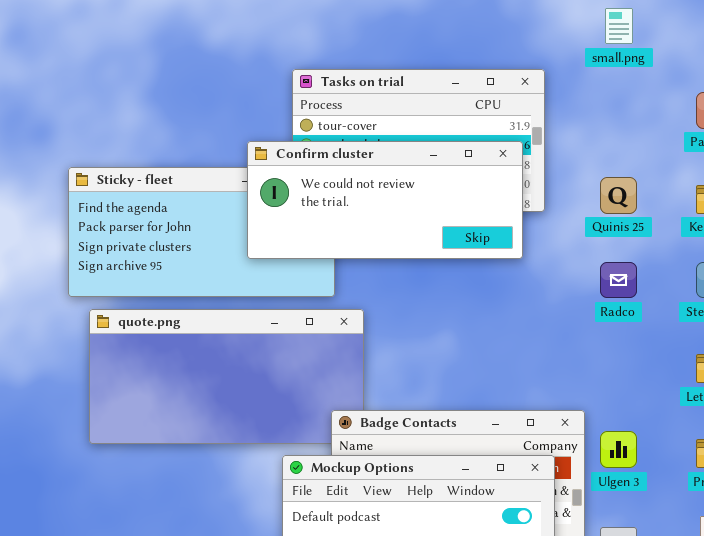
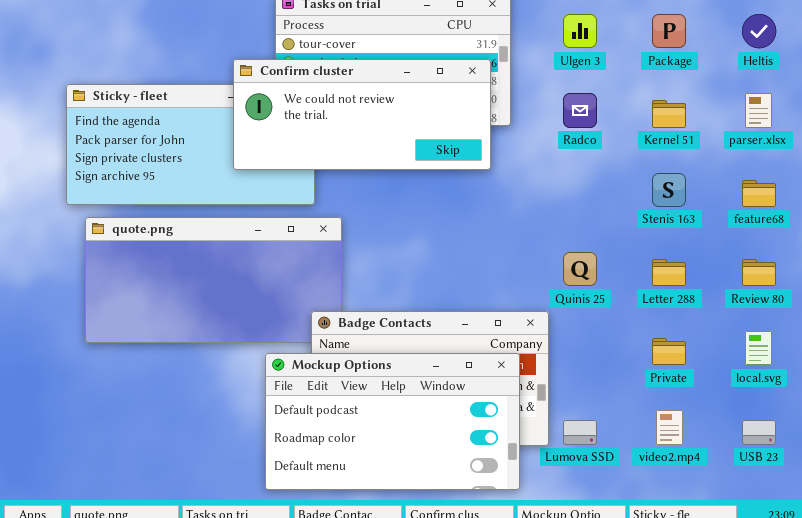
Quinis 25: [600,177,637,214] -> [563,252,597,286], moved
Radco: [600,262,637,298] -> [563,93,597,128], moved
Ulgen 3: [600,431,637,468] -> [563,14,597,48], moved

